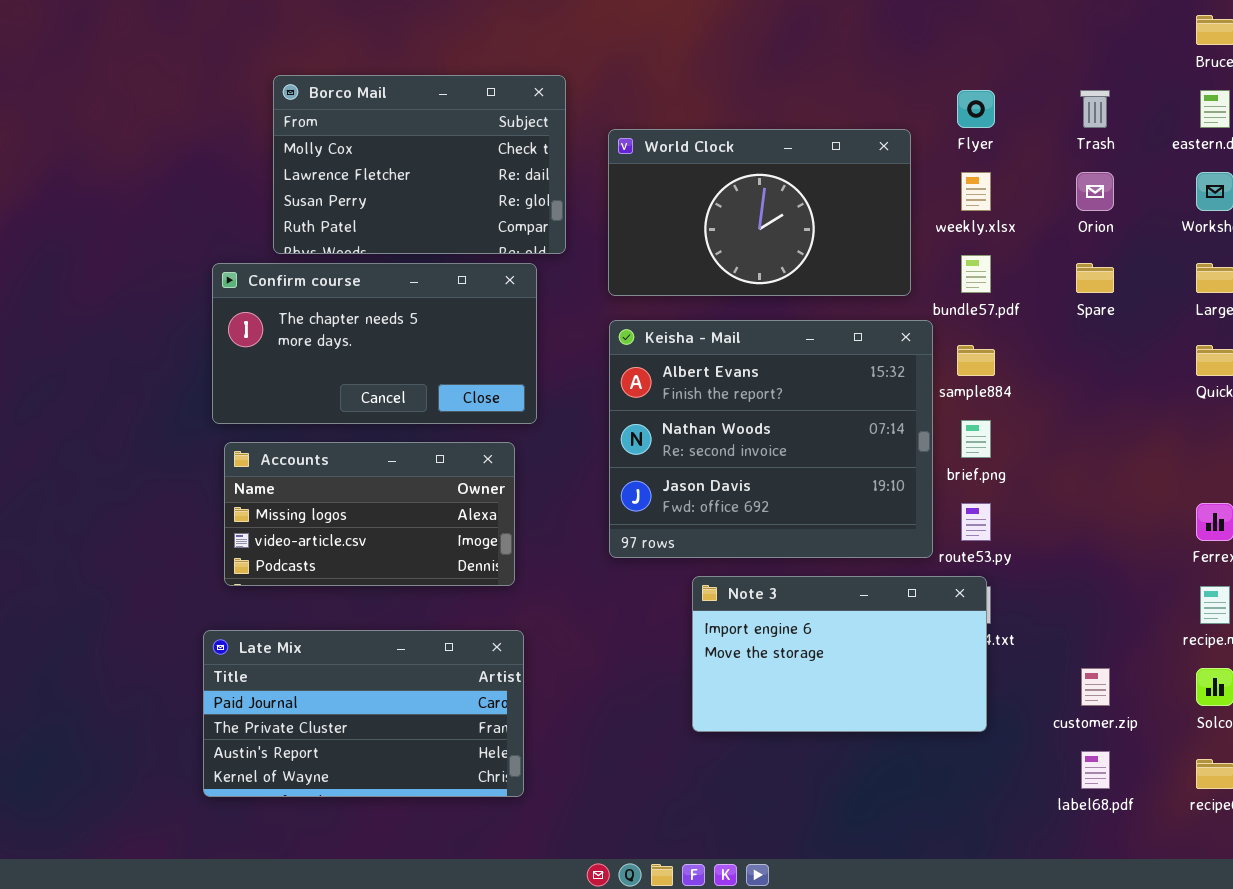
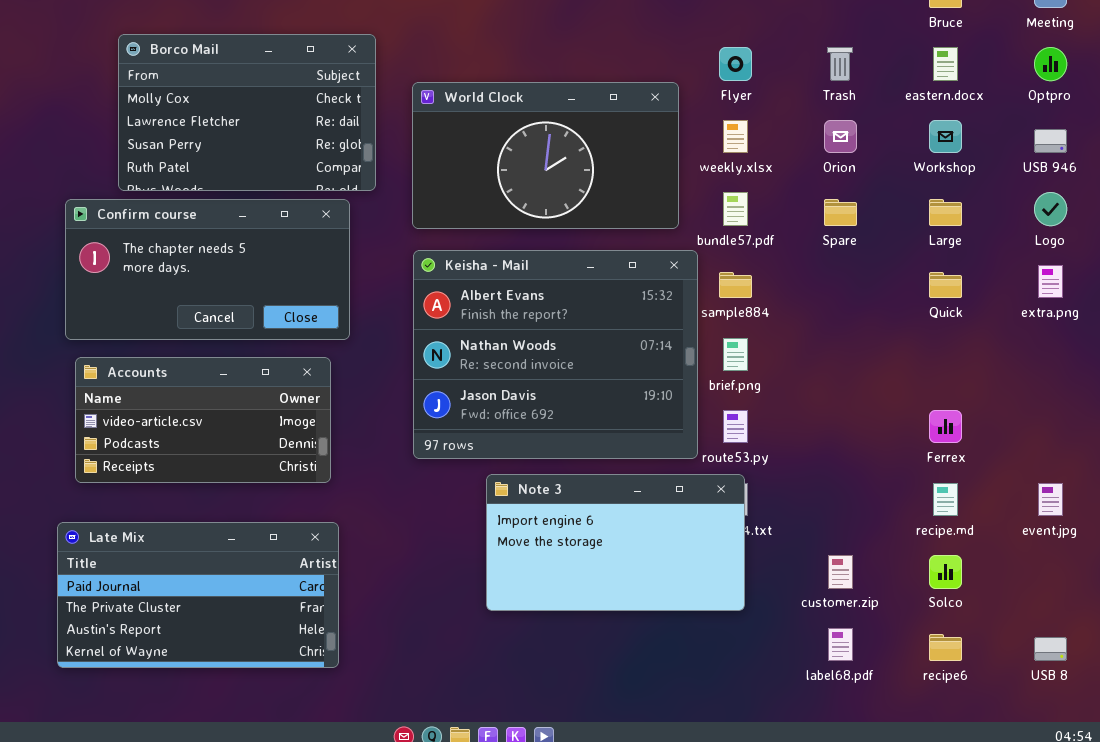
Accounts: [224,442,515,586] -> [75,357,331,483], scrolled down 1 row

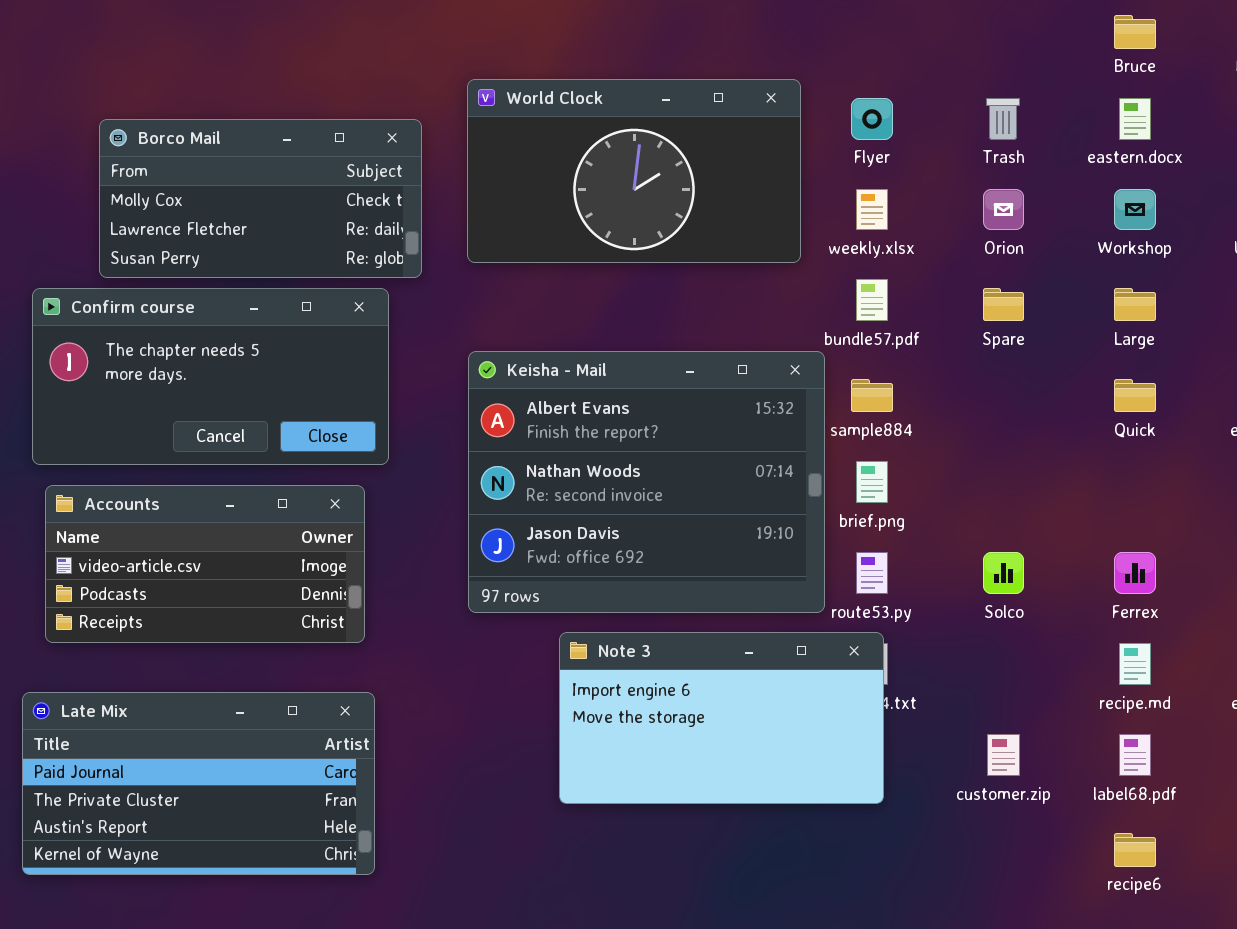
Borco Mail: [118,34,376,191] -> [99,119,422,278], resized
World Clock: [412,82,679,229] -> [467,79,801,263], moved
Solco: [929,555,962,589] -> [983,552,1024,594], moved
label68.pdf: [828,628,853,661] -> [1119,734,1151,776], moved

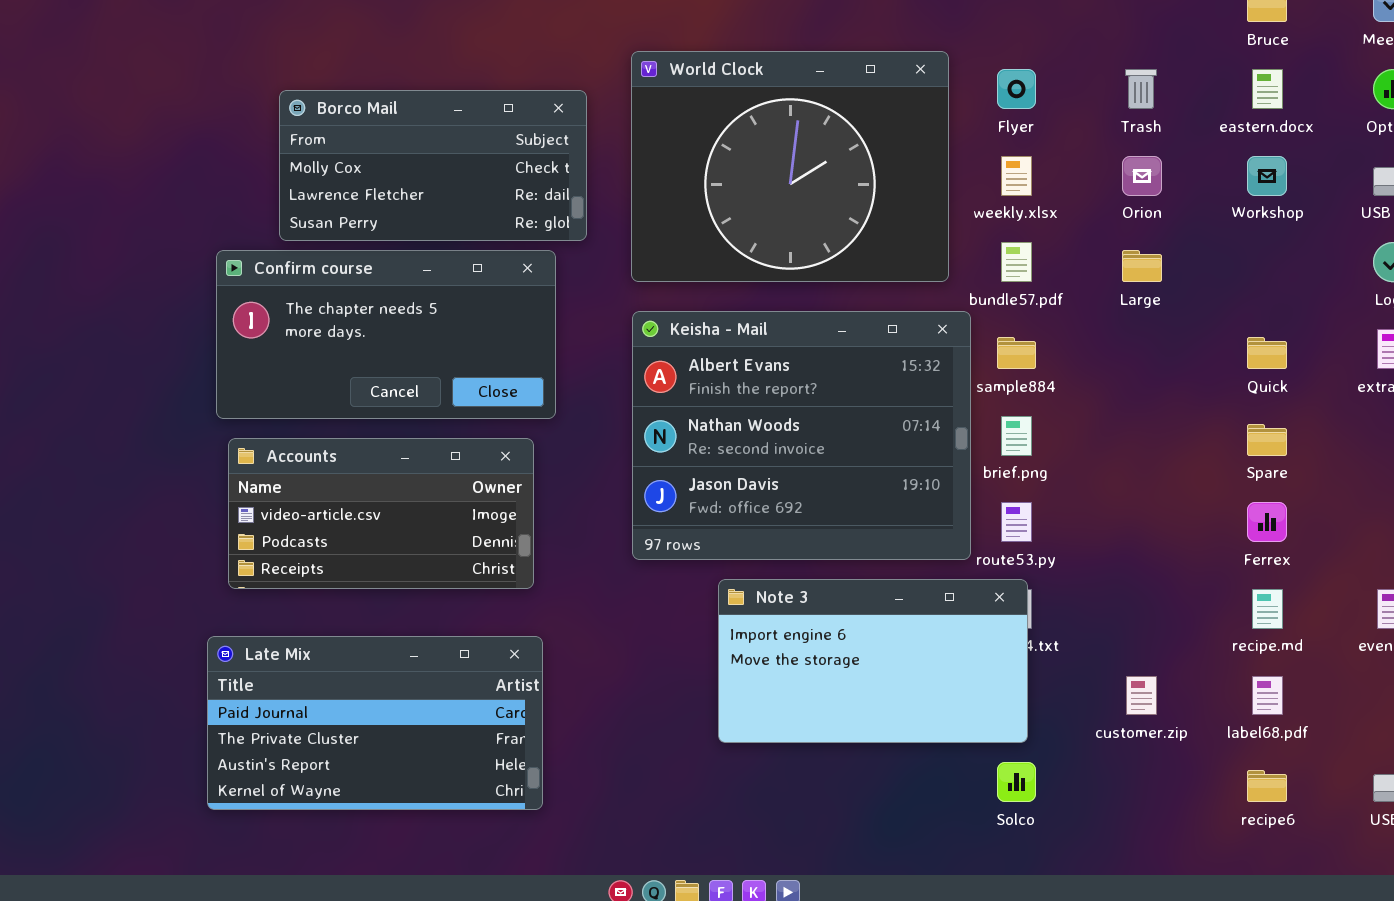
World Clock: [467,79,801,263] -> [631,51,949,282], resized
Spare: [983,288,1024,321] -> [1247,424,1287,456], moved
Large: [1114,288,1156,321] -> [1122,250,1162,282], moved
Solco: [983,552,1024,594] -> [997,762,1036,802], moved

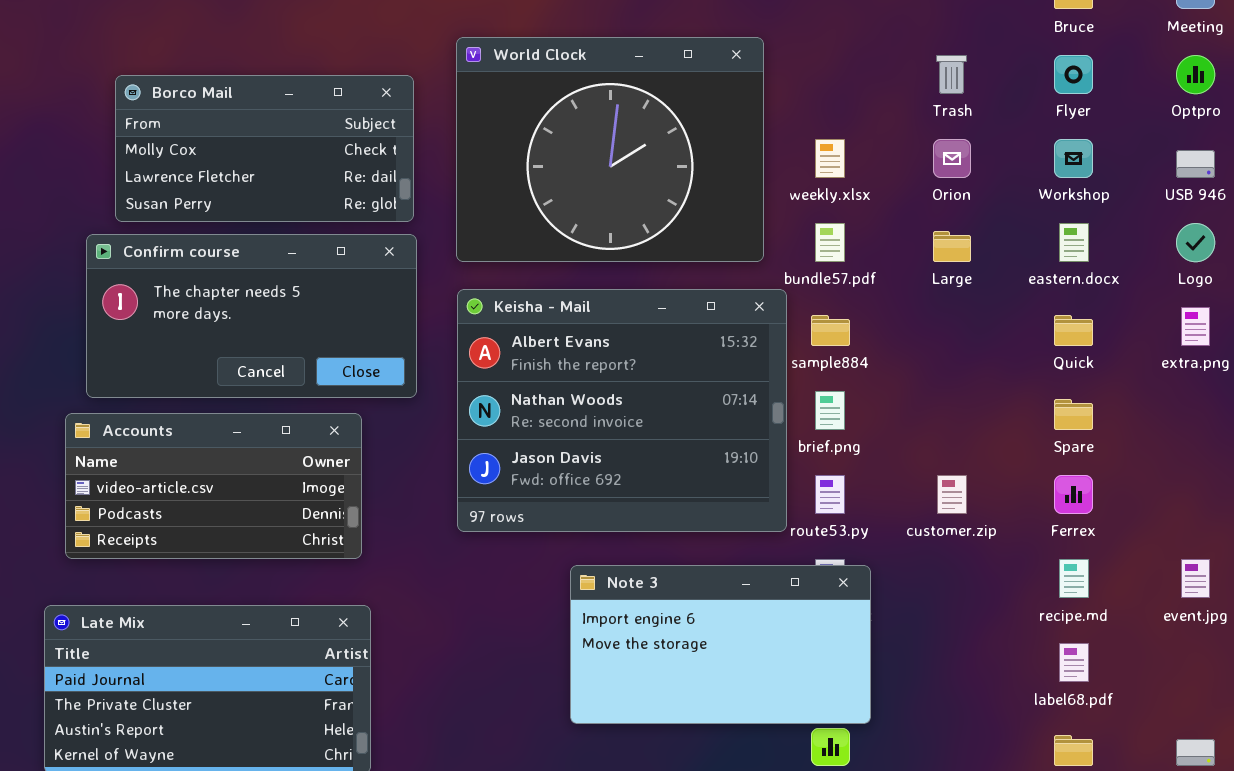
Flyer: [997,69,1036,109] -> [1054,55,1093,94], moved
eastern.docx: [1252,69,1283,109] -> [1059,223,1089,262], moved
Confirm course: [216,250,556,419] -> [86,234,417,398], moved
Note 3: [718,579,1028,743] -> [570,565,871,724], moved
customer.zip: [1126,676,1157,715] -> [937,475,967,514], moved

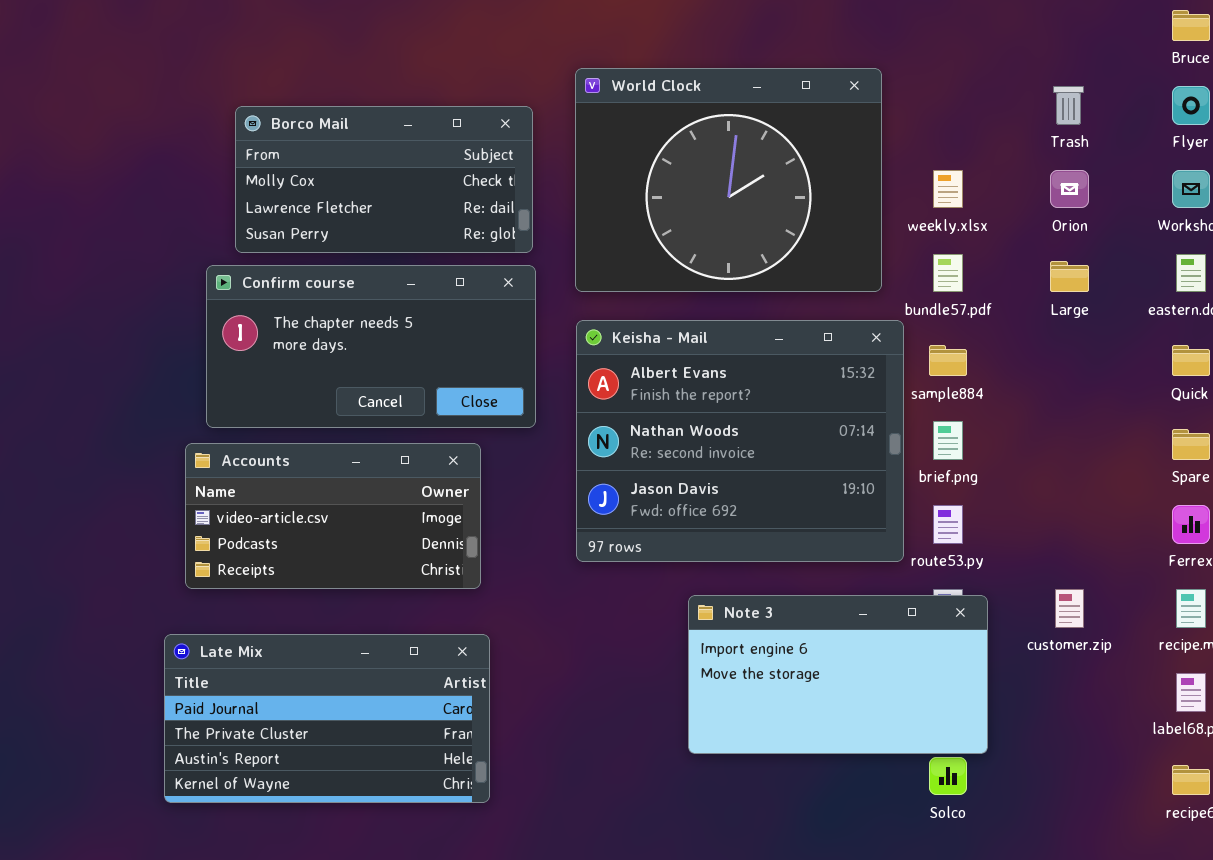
customer.zip: [937,475,967,514] -> [1055,589,1084,628], moved

